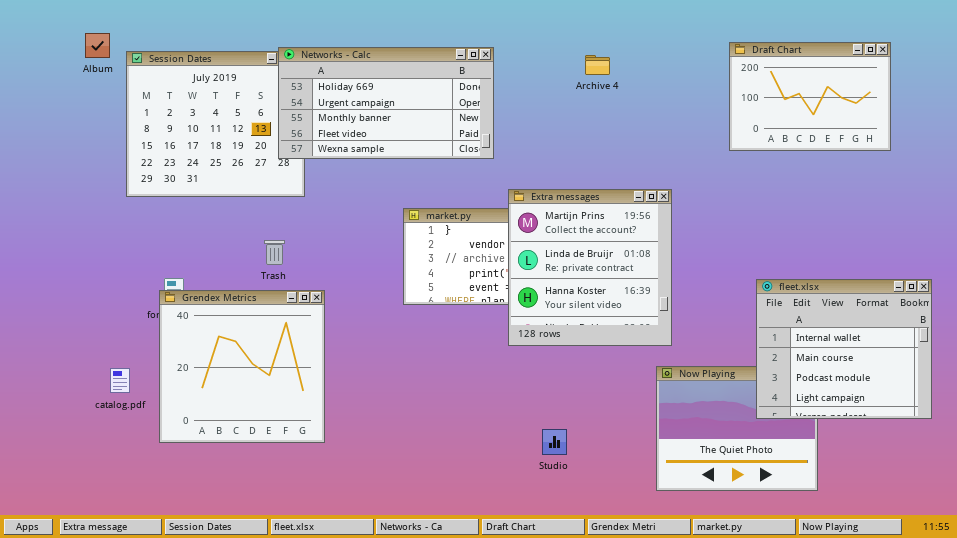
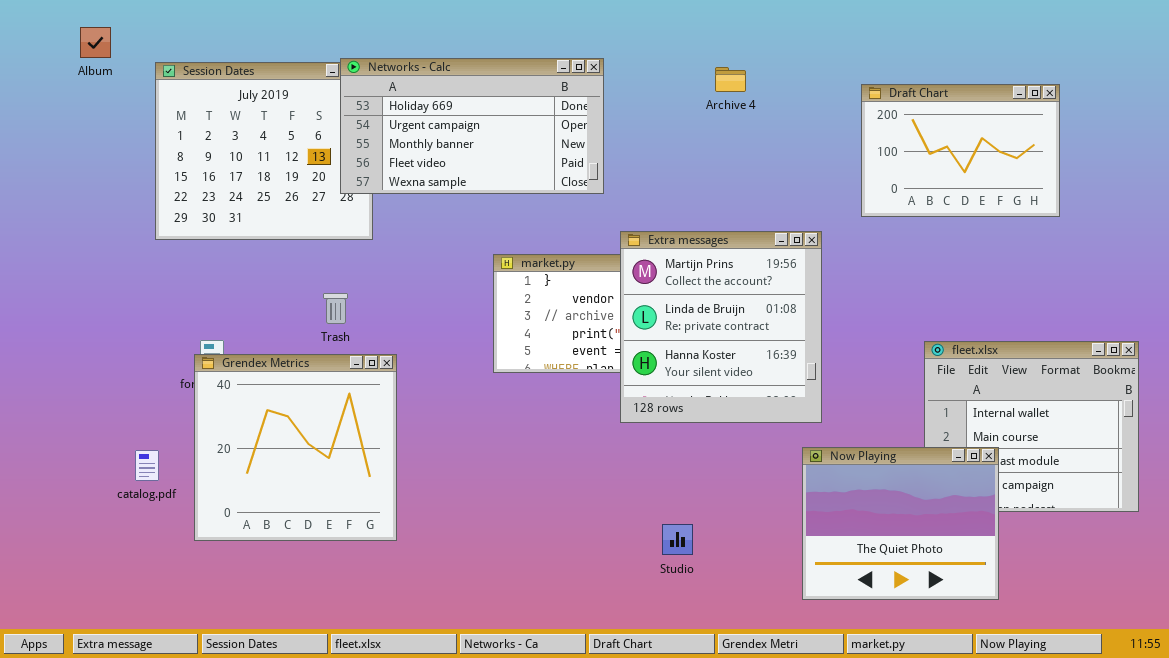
Album: [85,33,110,58] -> [80,27,111,58], moved
Draft Chart: [729,42,891,151] -> [861,84,1060,217], moved
Now Playing: [656,366,818,491] -> [802,447,999,600], raised

